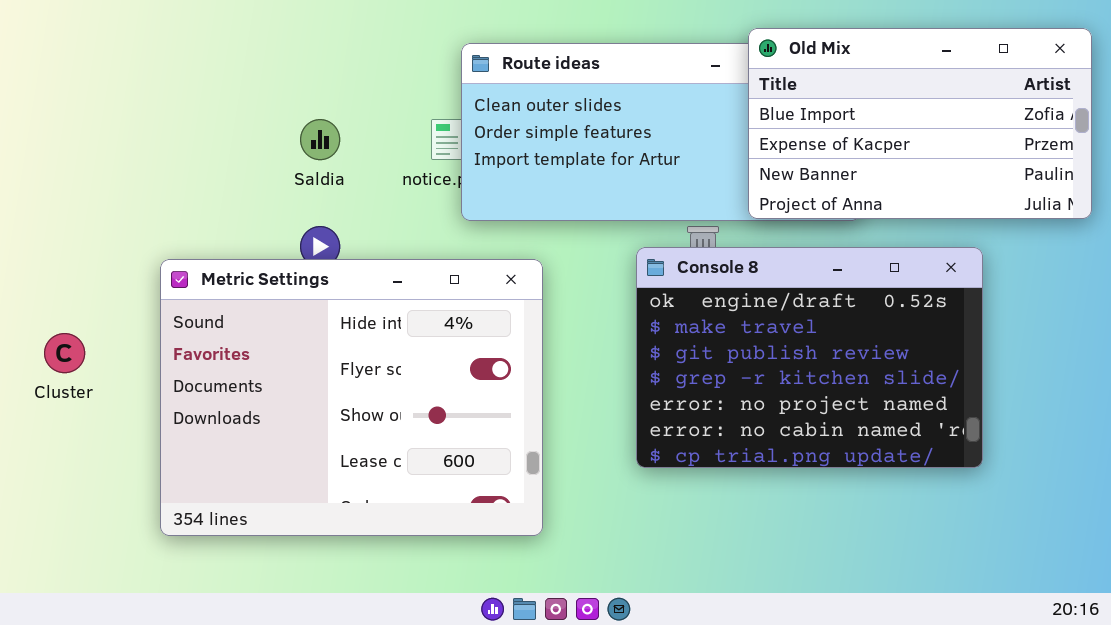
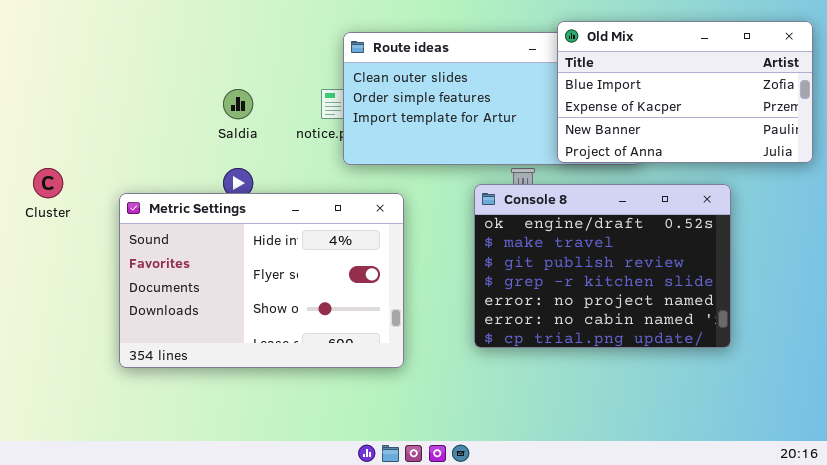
Metric Settings: [160,259,543,536] -> [119,193,404,368], resized
Cluster: [44,333,85,373] -> [33,168,63,198], moved

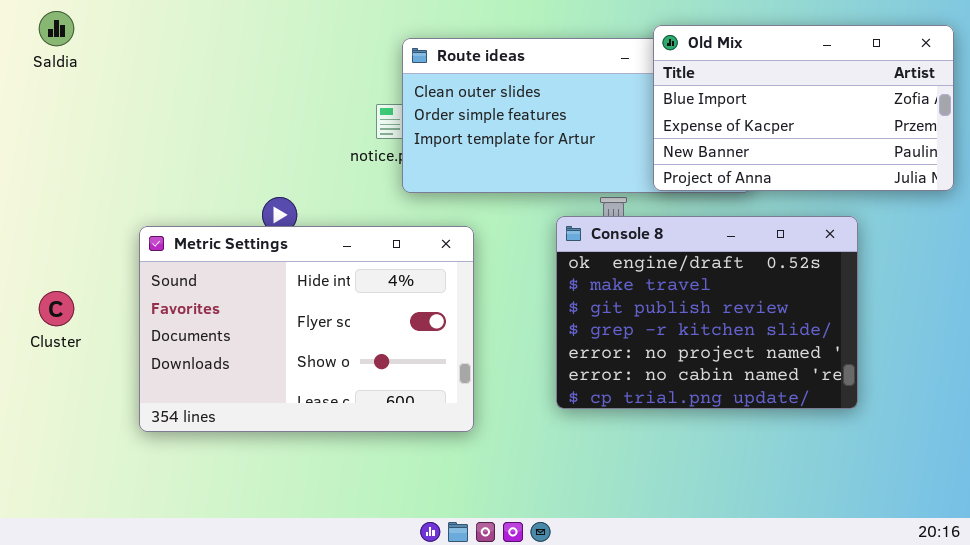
Saldia: [223,89,253,119] -> [39,11,74,46], moved
Cluster: [33,168,63,198] -> [39,291,74,326], moved

